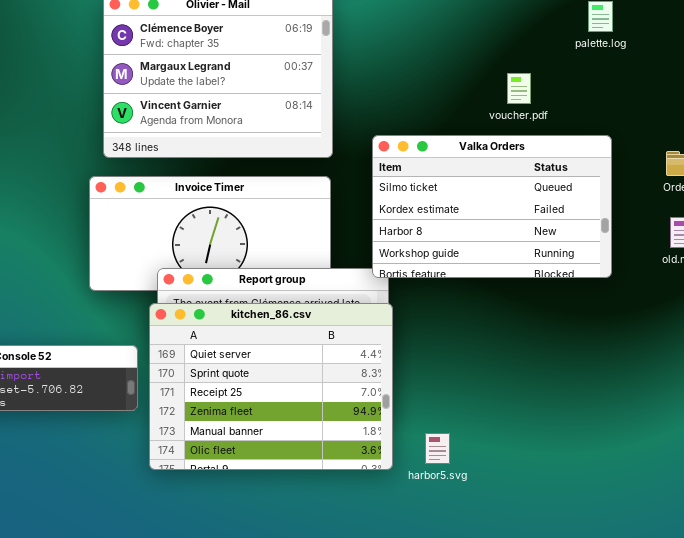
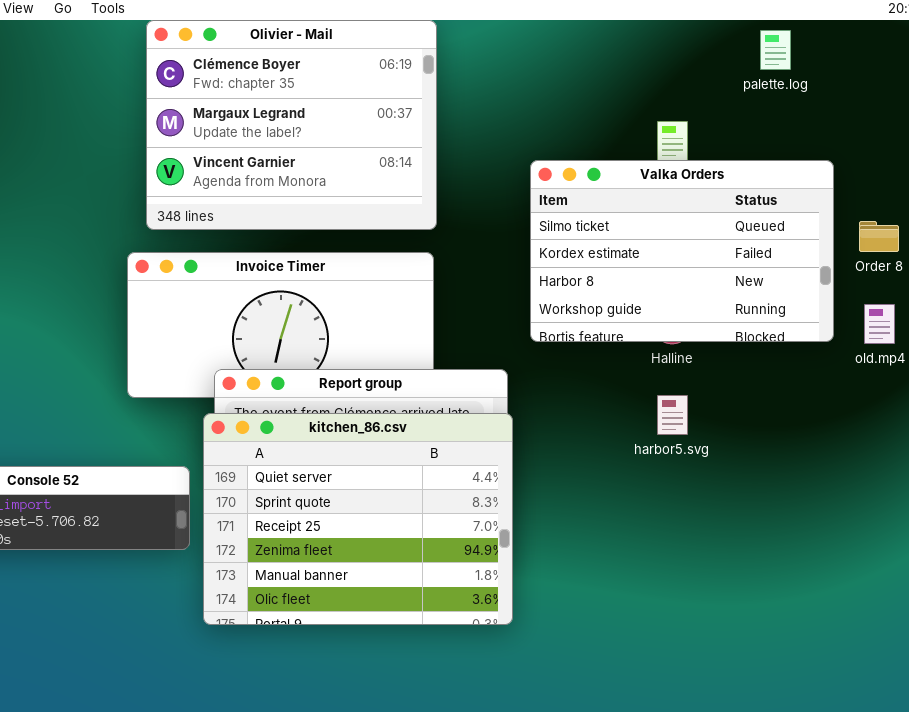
Valka Orders: [372,135,612,278] -> [530,160,834,342], moved
harbor5.svg: [425,433,450,464] -> [657,395,688,435], moved

